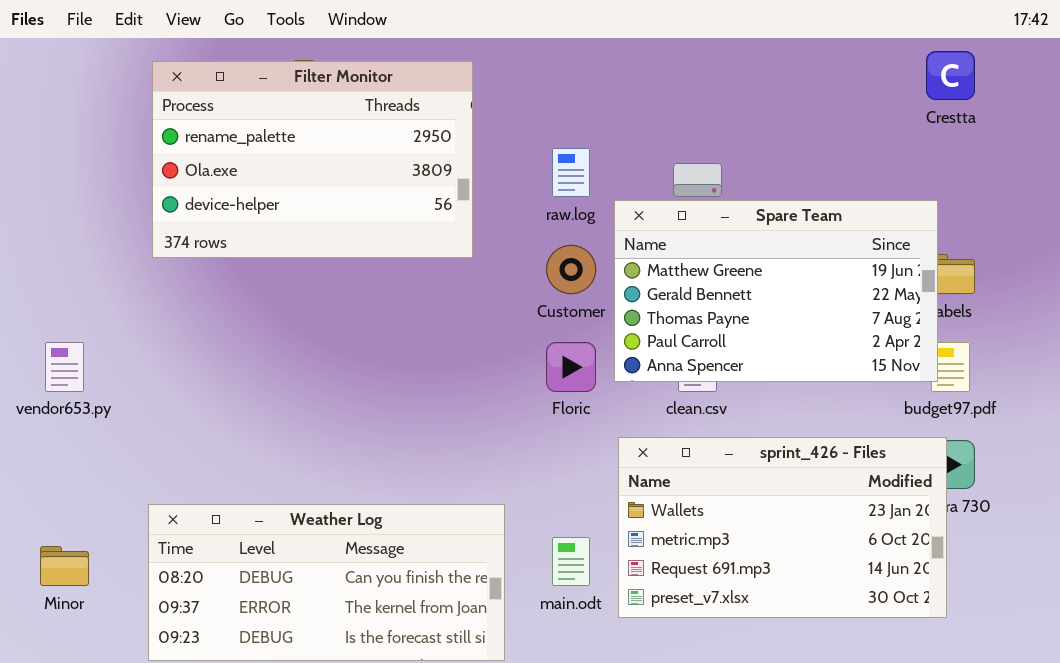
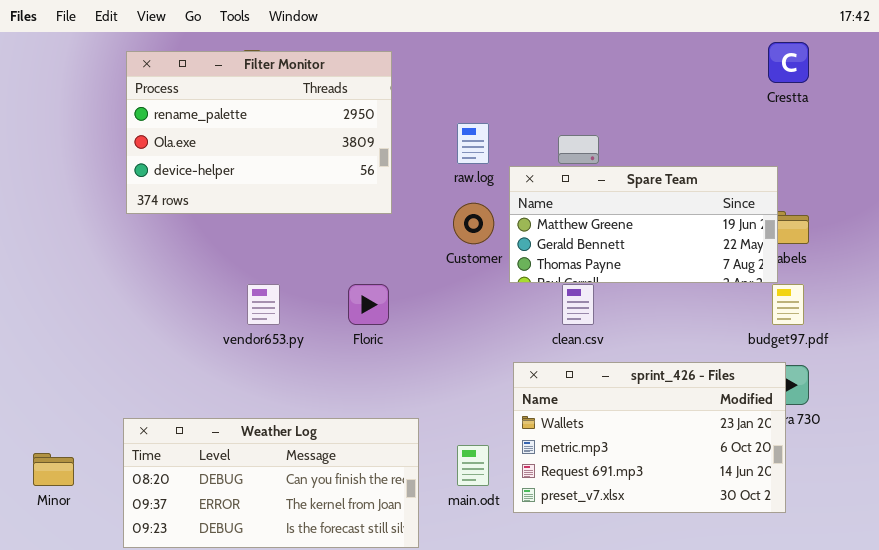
Spare Team: [614,200,938,382] -> [509,166,778,283], resized
vendor653.py: [45,342,84,392] -> [247,284,280,325], moved
Floric: [546,342,596,392] -> [348,284,389,325], moved

